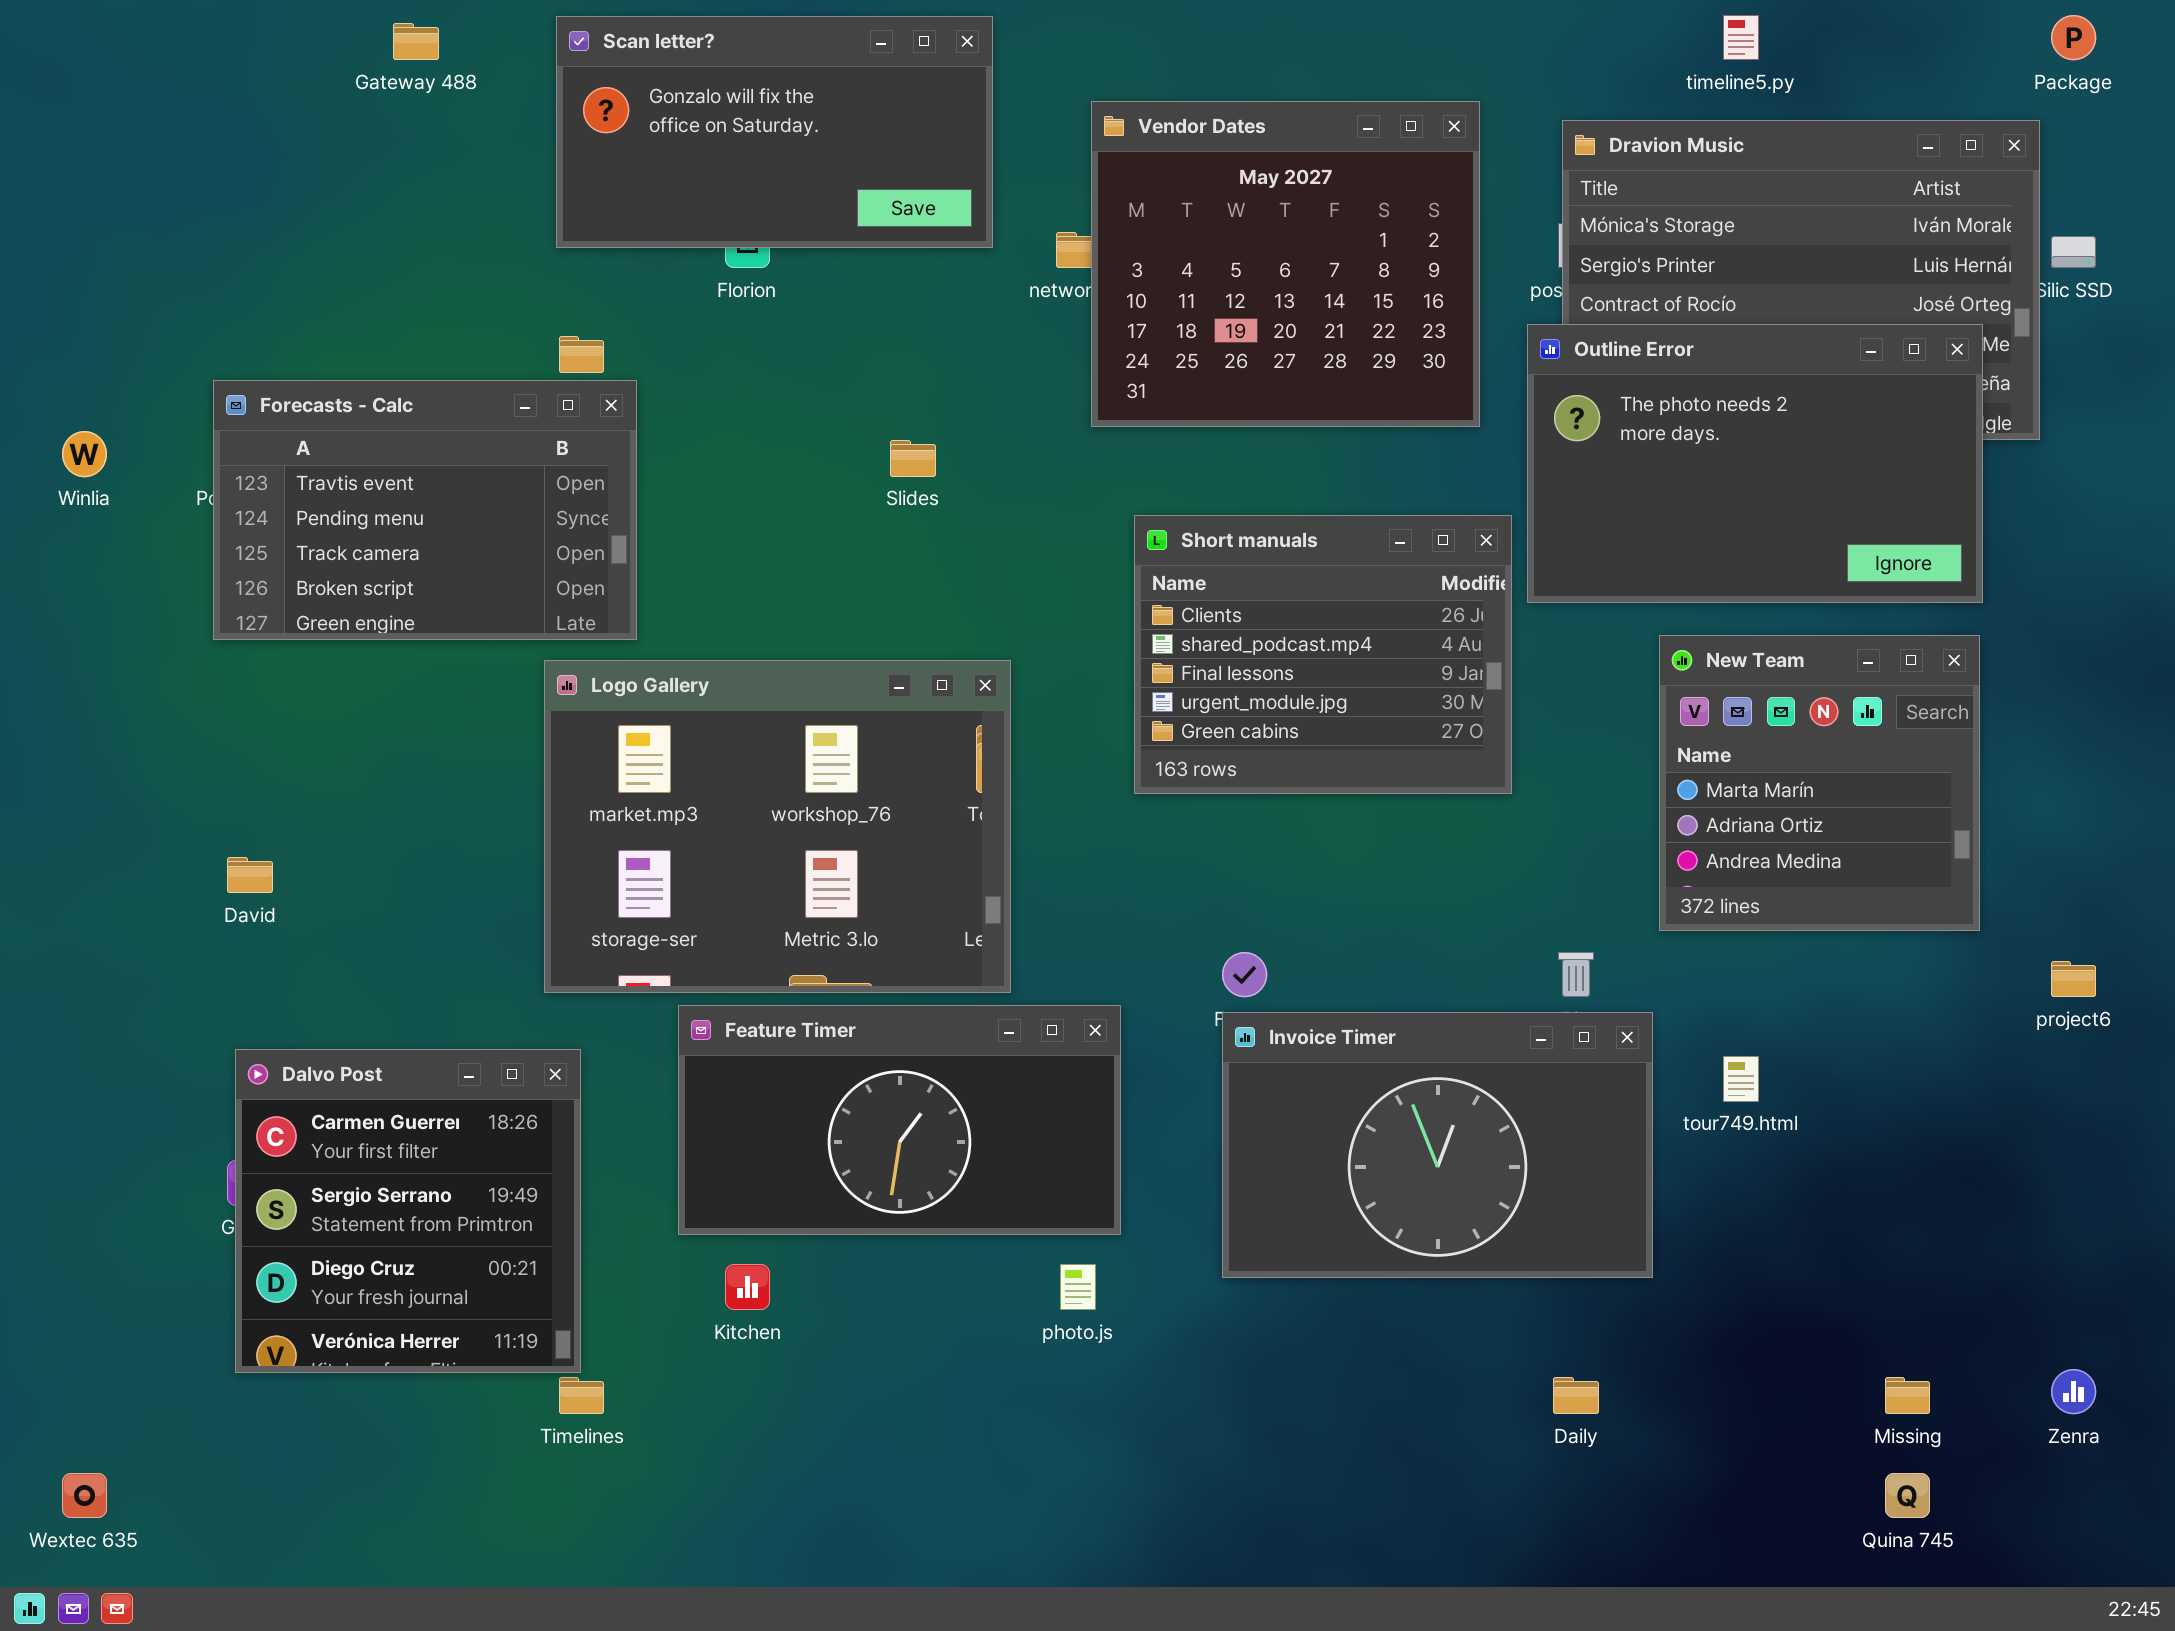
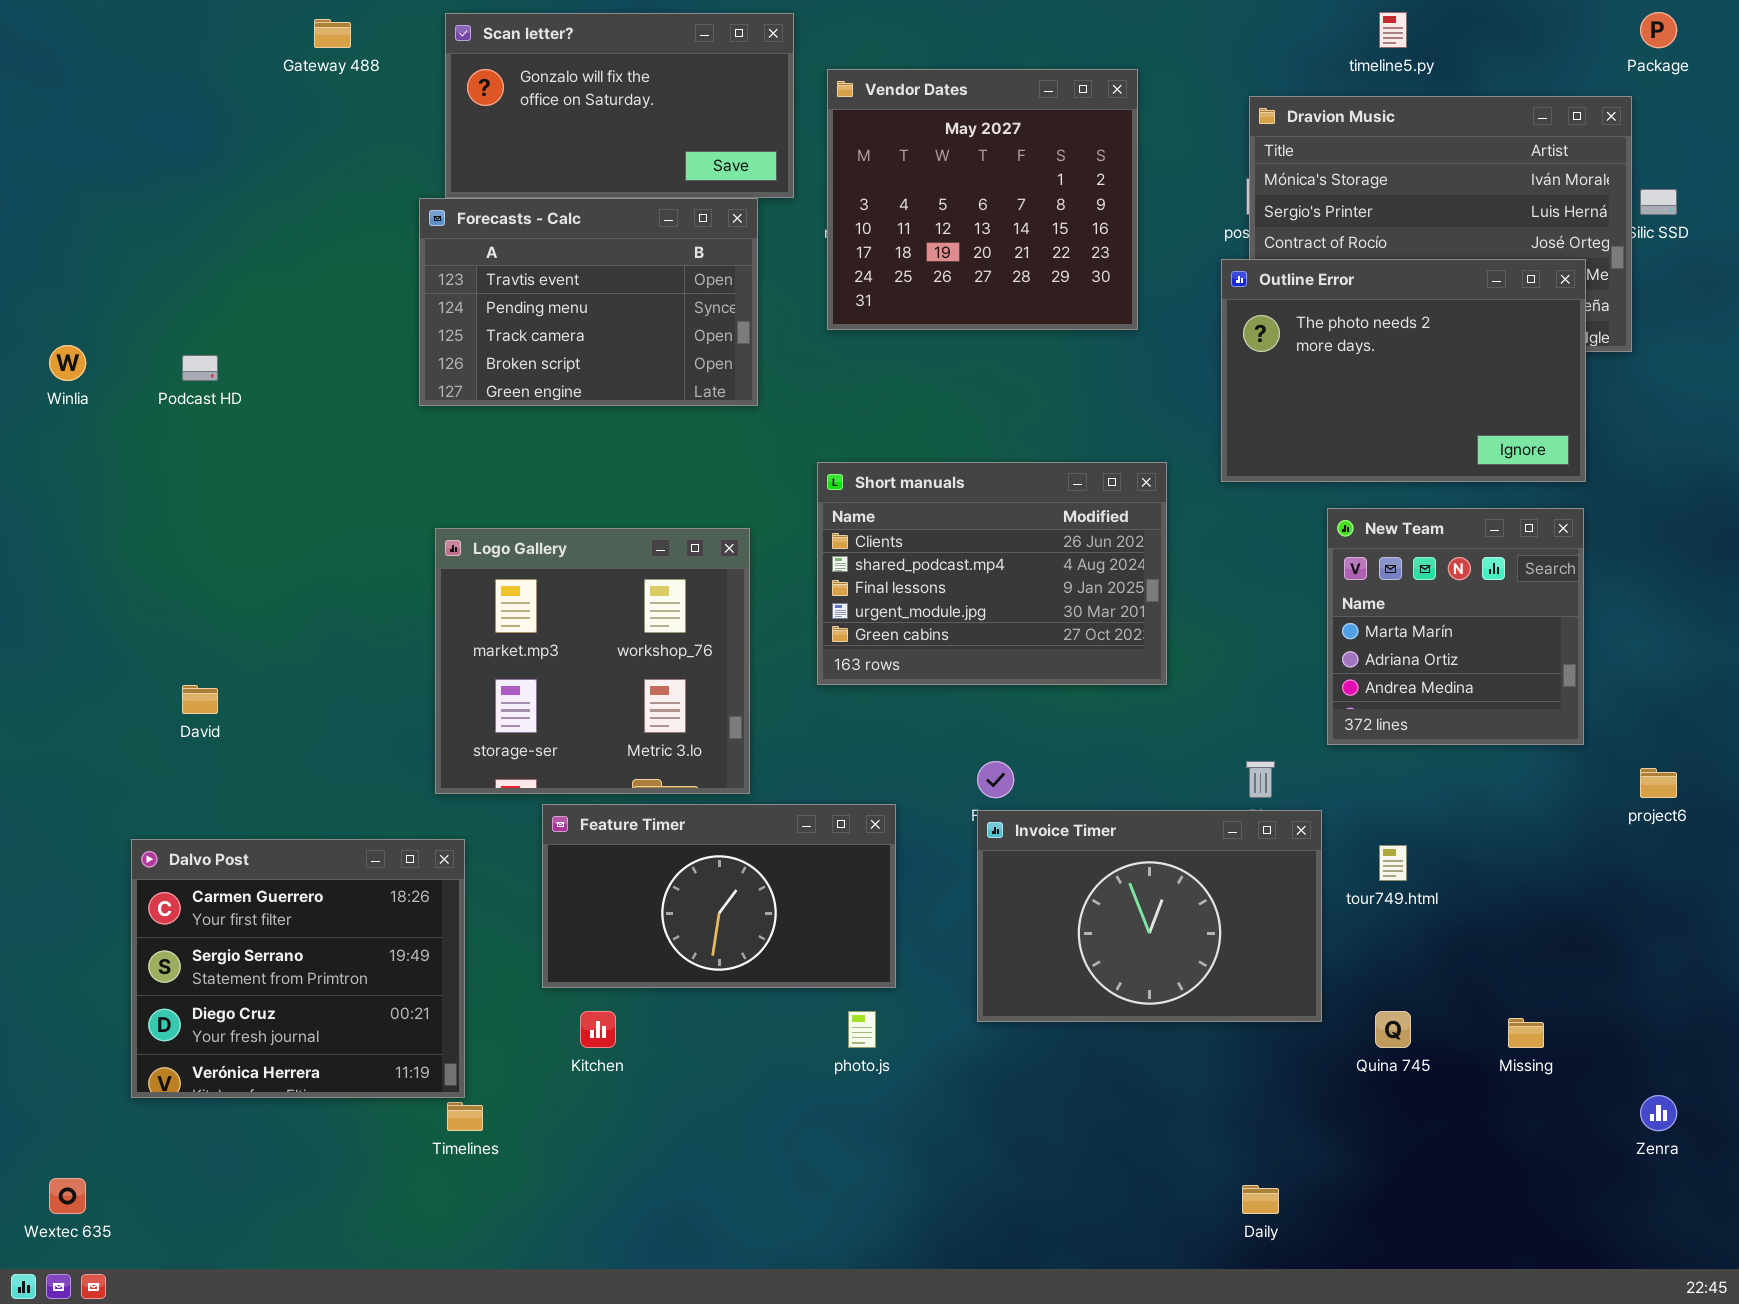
Vendor Dates: [1091,101,1480,427] -> [827,69,1138,330], moved
Forecasts - Calc: [213,380,637,640] -> [419,198,758,406], moved
Short manuals: [1134,515,1512,794] -> [817,462,1167,685], moved, resized
Logo Gallery: [544,660,1011,993] -> [435,528,750,794], resized
Dalvo Post: [235,1049,581,1373] -> [131,839,465,1098], resized
Daily: [1553,1377,1599,1414] -> [1242,1185,1279,1214], moved
Missing: [1885,1377,1930,1414] -> [1508,1018,1544,1048], moved
Quina 745: [1885,1473,1930,1518] -> [1375,1011,1411,1048], moved

